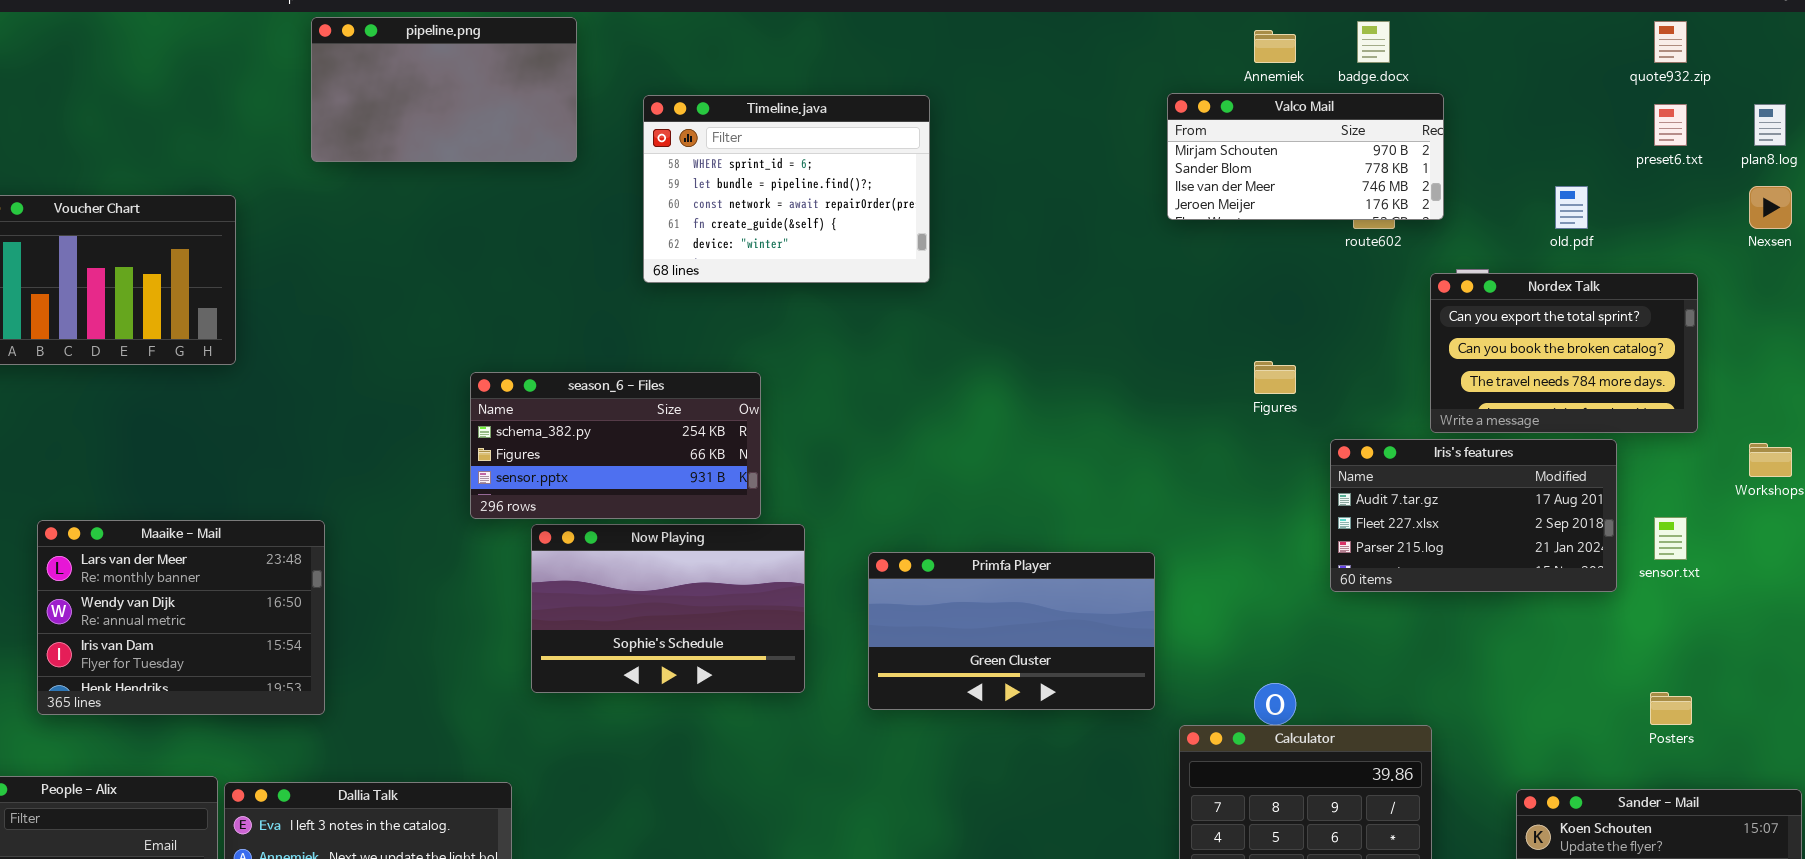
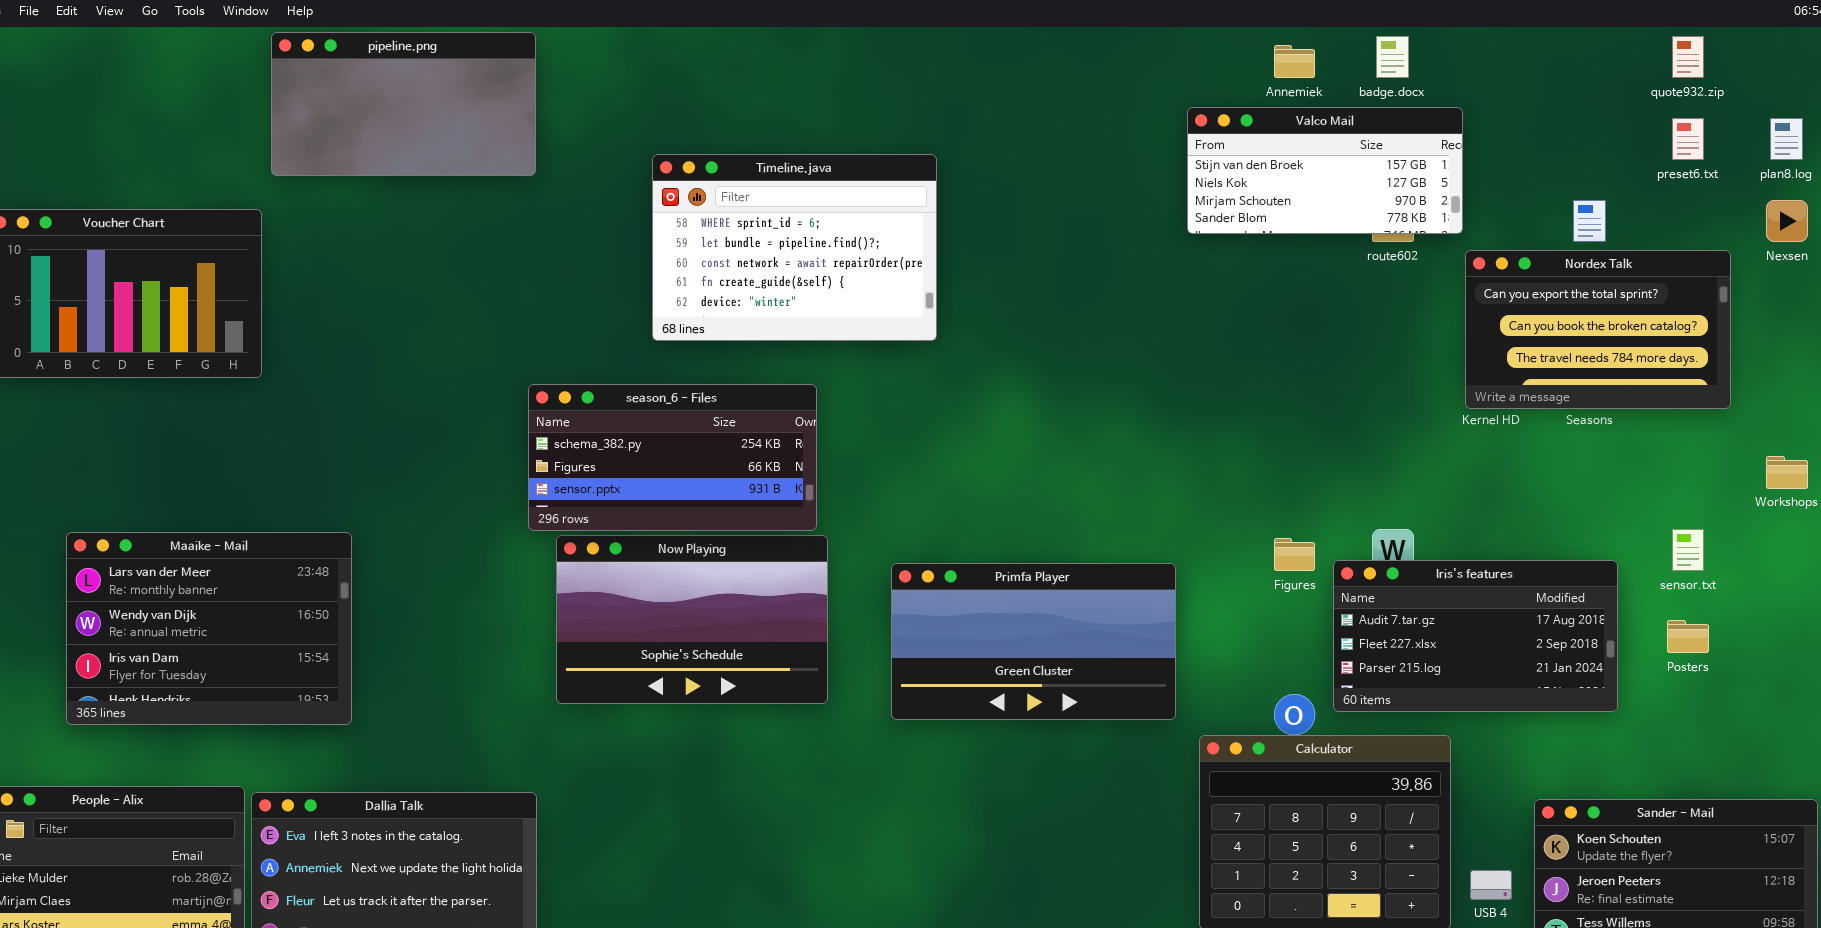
pipeline.png: [311,17,577,162] -> [271,32,536,176], moved
Valco Mail: [1167,93,1444,220] -> [1187,107,1463,234], scrolled up 2 rows
Timeline.java: [643,95,930,283] -> [652,154,937,341], moved
Nordex Talk: [1430,273,1698,433] -> [1465,250,1731,409], moved
Figures: [1254,361,1296,394] -> [1274,538,1315,571], moved
season_6 - Files: [470,372,761,519] -> [528,384,817,531], moved
Iris's features: [1330,439,1617,592] -> [1333,560,1618,712], moved
Posters: [1650,692,1692,725] -> [1667,620,1709,653], moved

